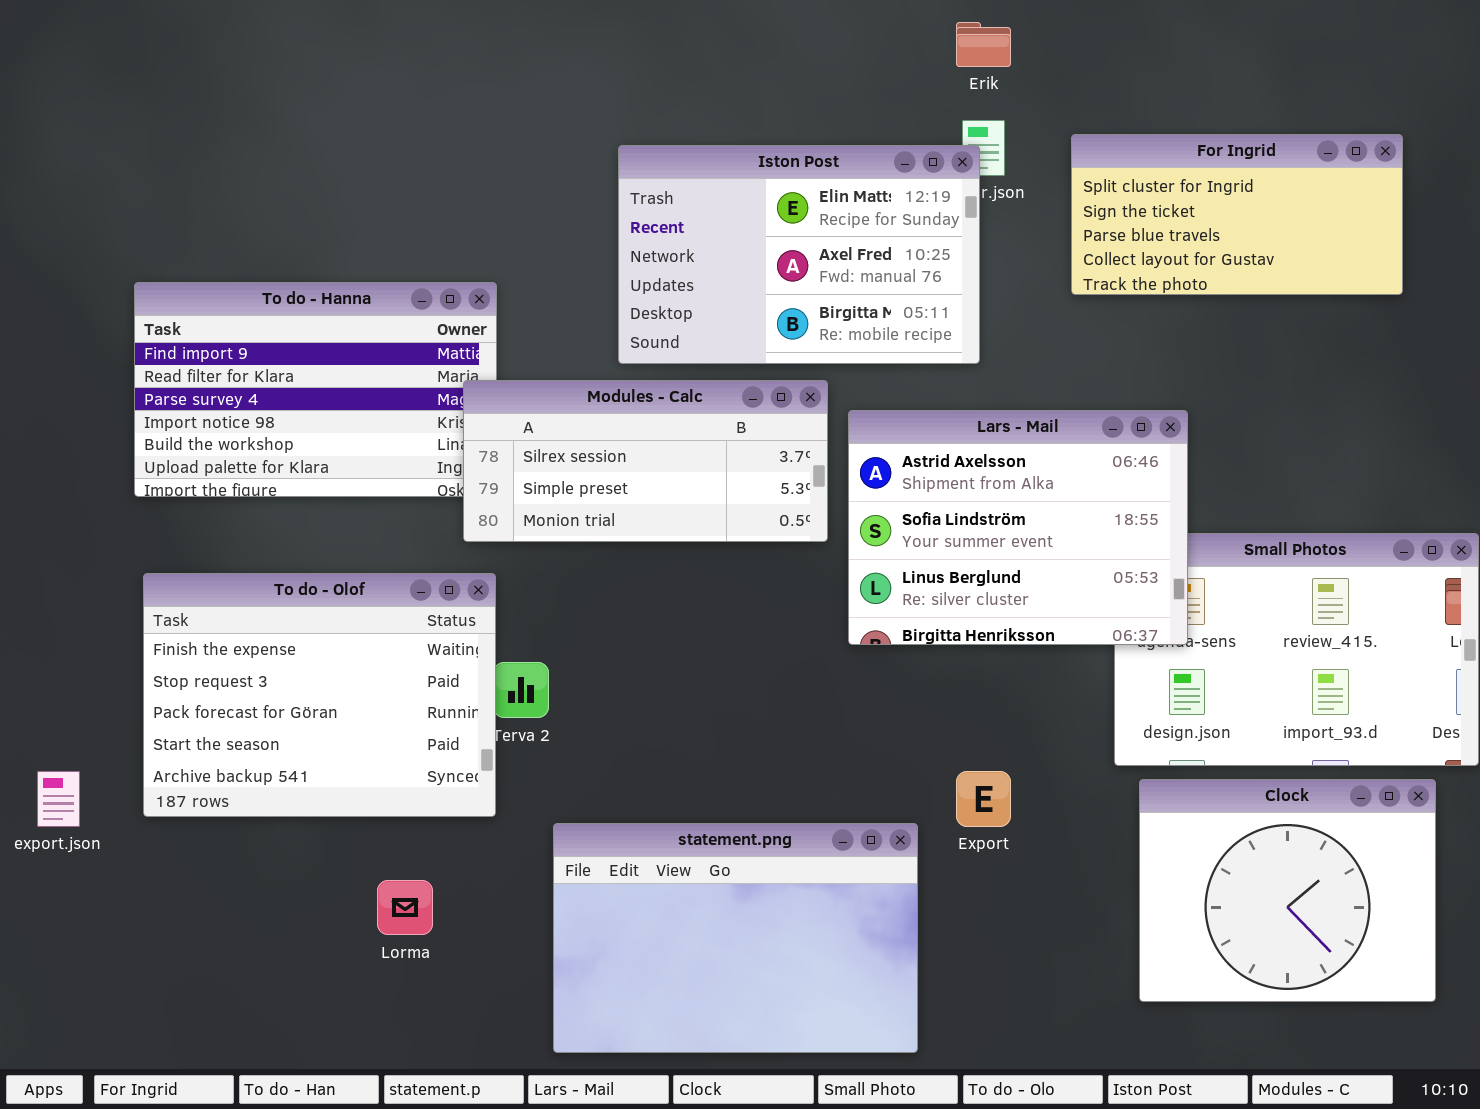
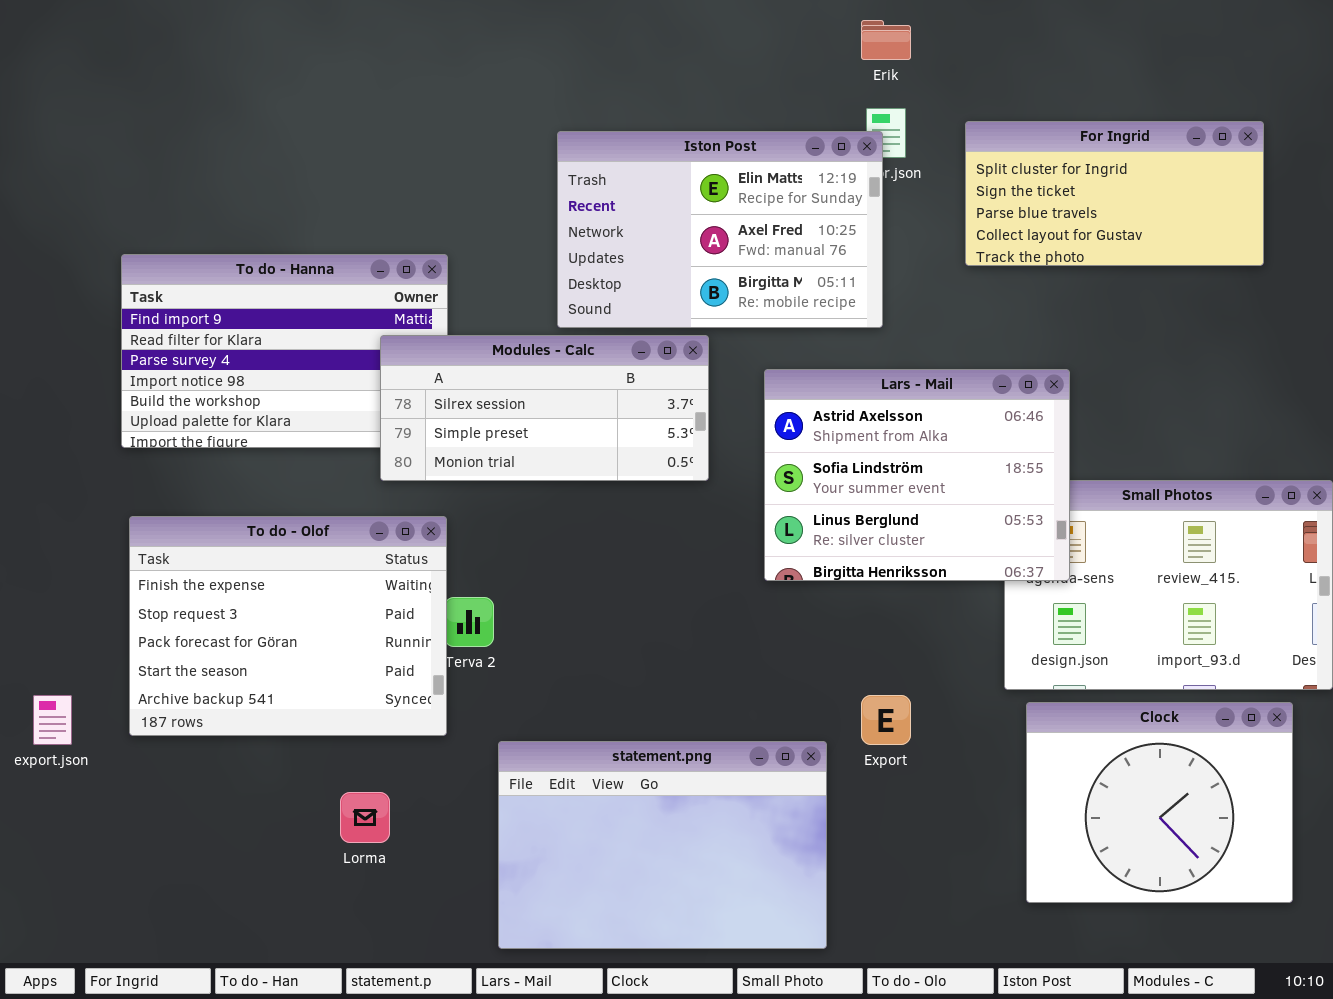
Modules - Calc: [463,380,828,542] -> [380,335,709,481], moved

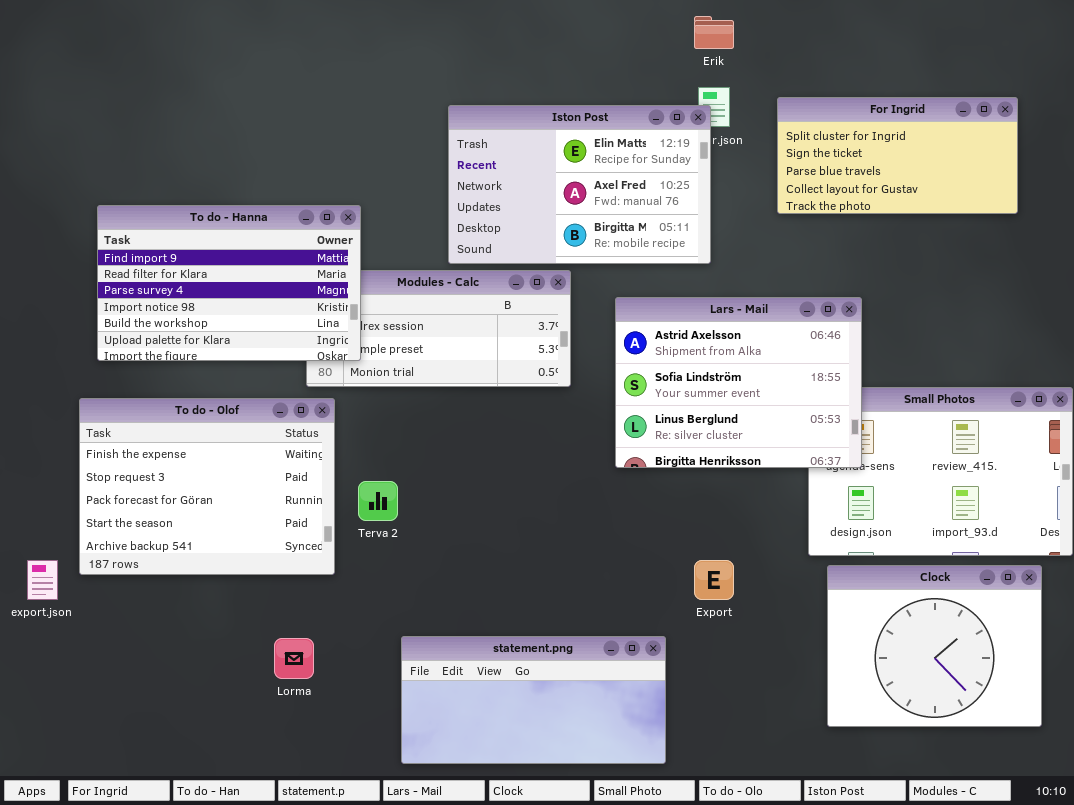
To do - Hanna: [121,254,448,448] -> [97,205,361,361], raised
To do - Olof: [129,516,447,736] -> [79,398,335,575], moved
statement.png: [498,741,827,949] -> [401,636,666,764], resized

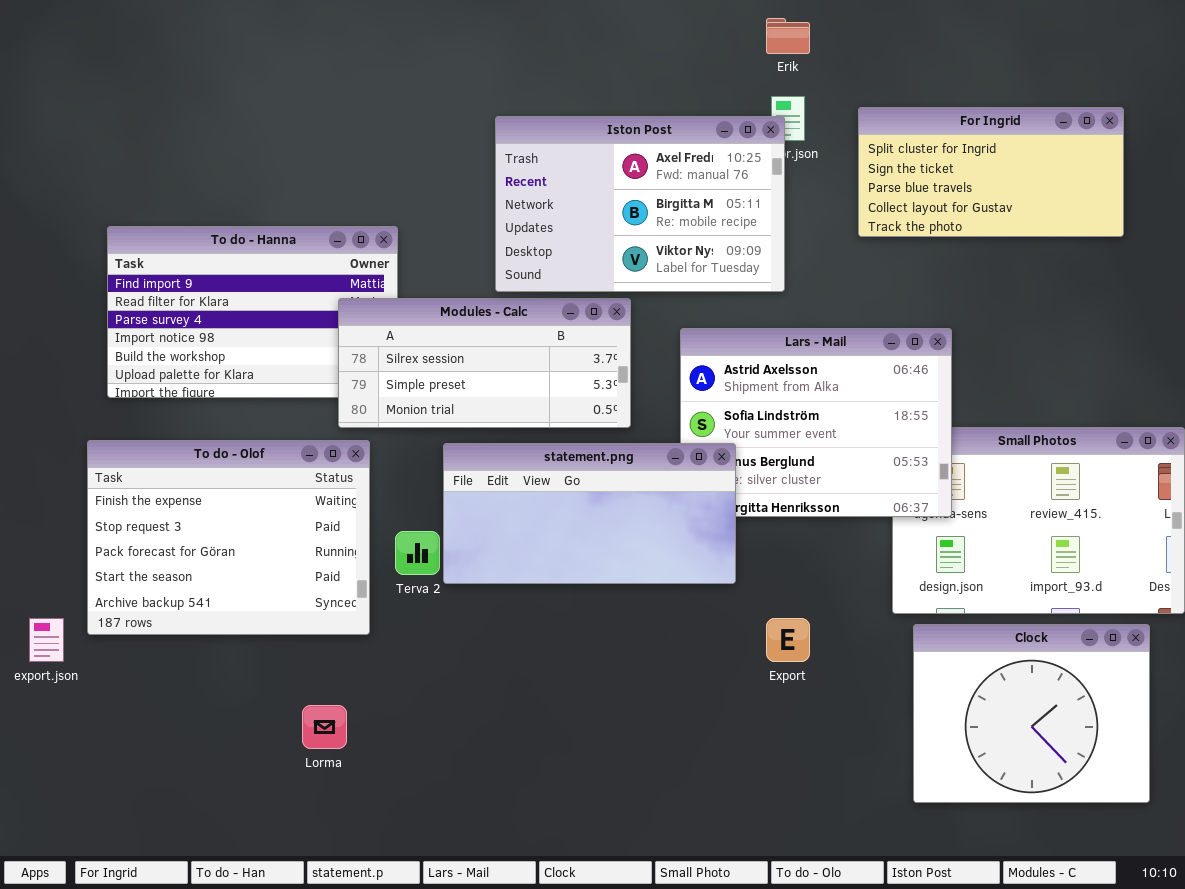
Iston Post: [448,105,711,264] -> [495,116,785,292], scrolled down 1 row
Modules - Calc: [306,270,571,387] -> [338,298,631,428], raised
statement.png: [401,636,666,764] -> [443,443,736,584], moved

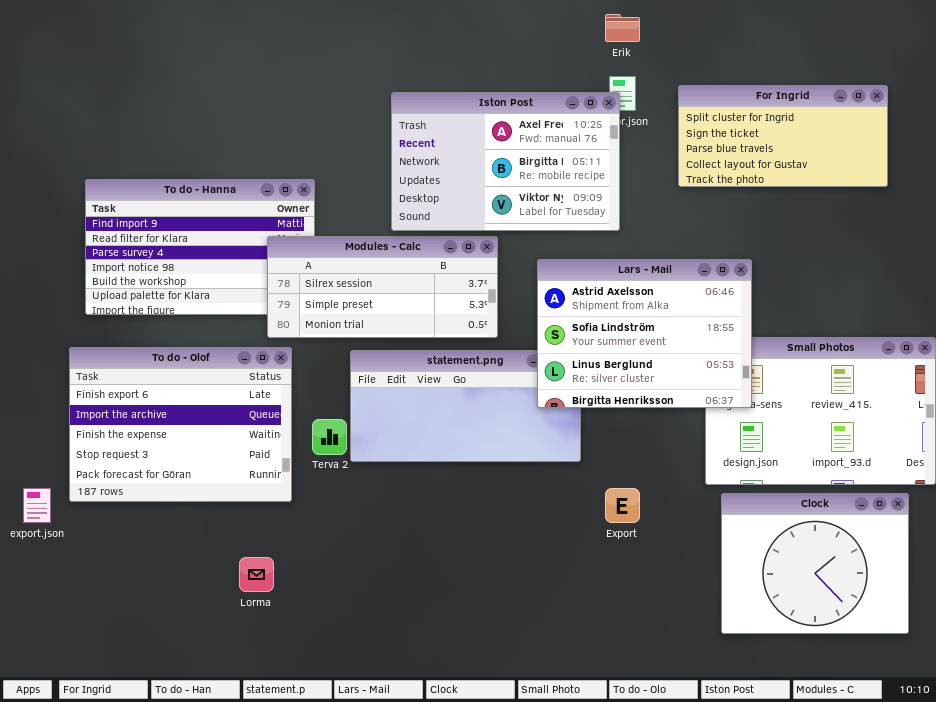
Lars - Mail: [680,328,952,517] -> [537,259,752,408], raised
To do - Olof: [87,440,370,635] -> [69,347,292,502], scrolled up 2 rows

